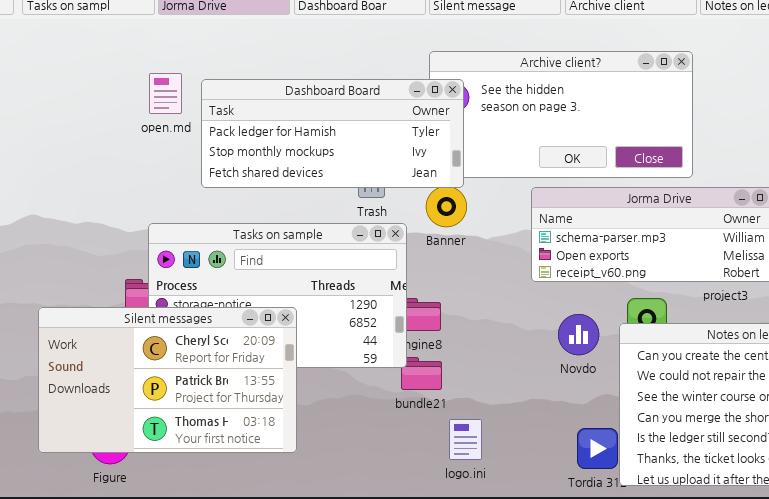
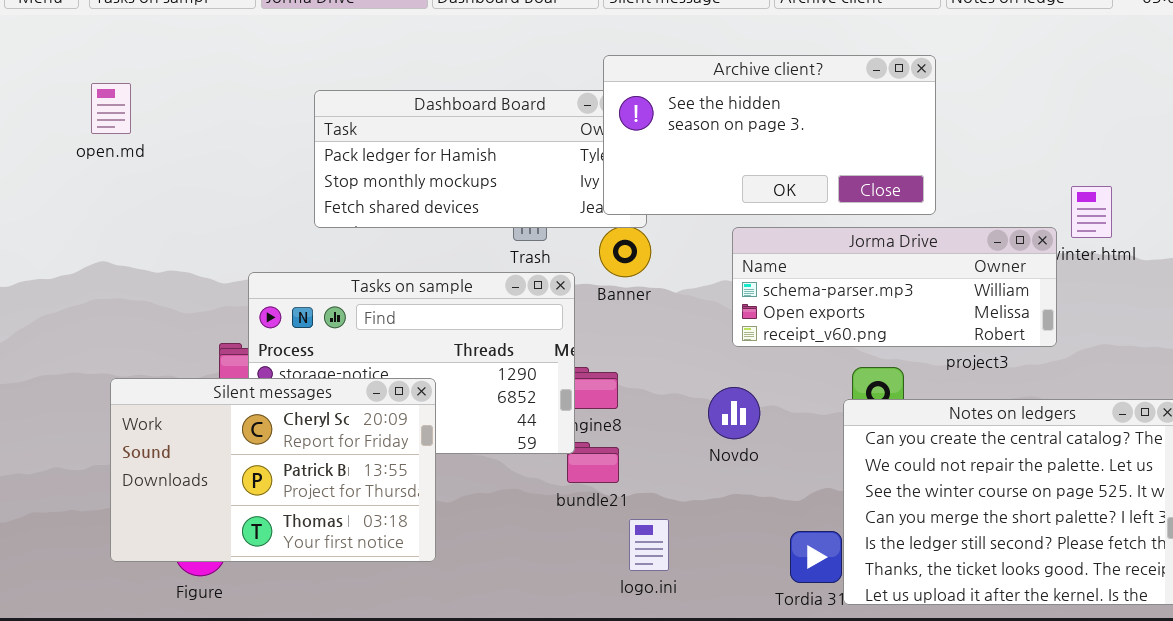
Archive client?: [429,51,693,178] -> [603,55,936,215], raised
open.md: [149,73,182,114] -> [91,83,131,134], moved
Novdo: [558,314,599,355] -> [708,387,760,439], moved

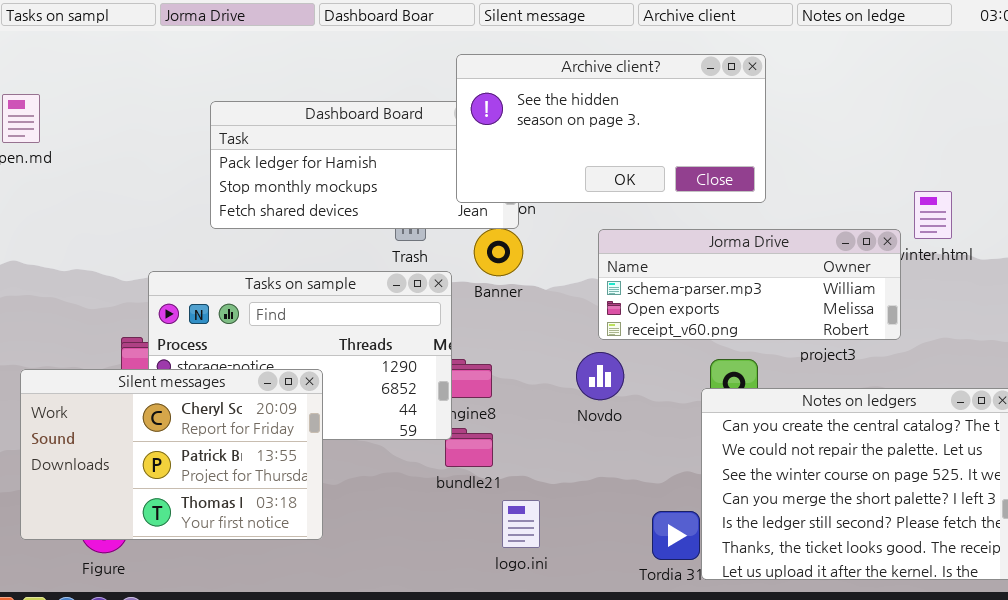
Archive client?: [603,55,936,215] -> [456,54,766,203], moved
Novdo: [708,387,760,439] -> [576,352,624,400], moved

